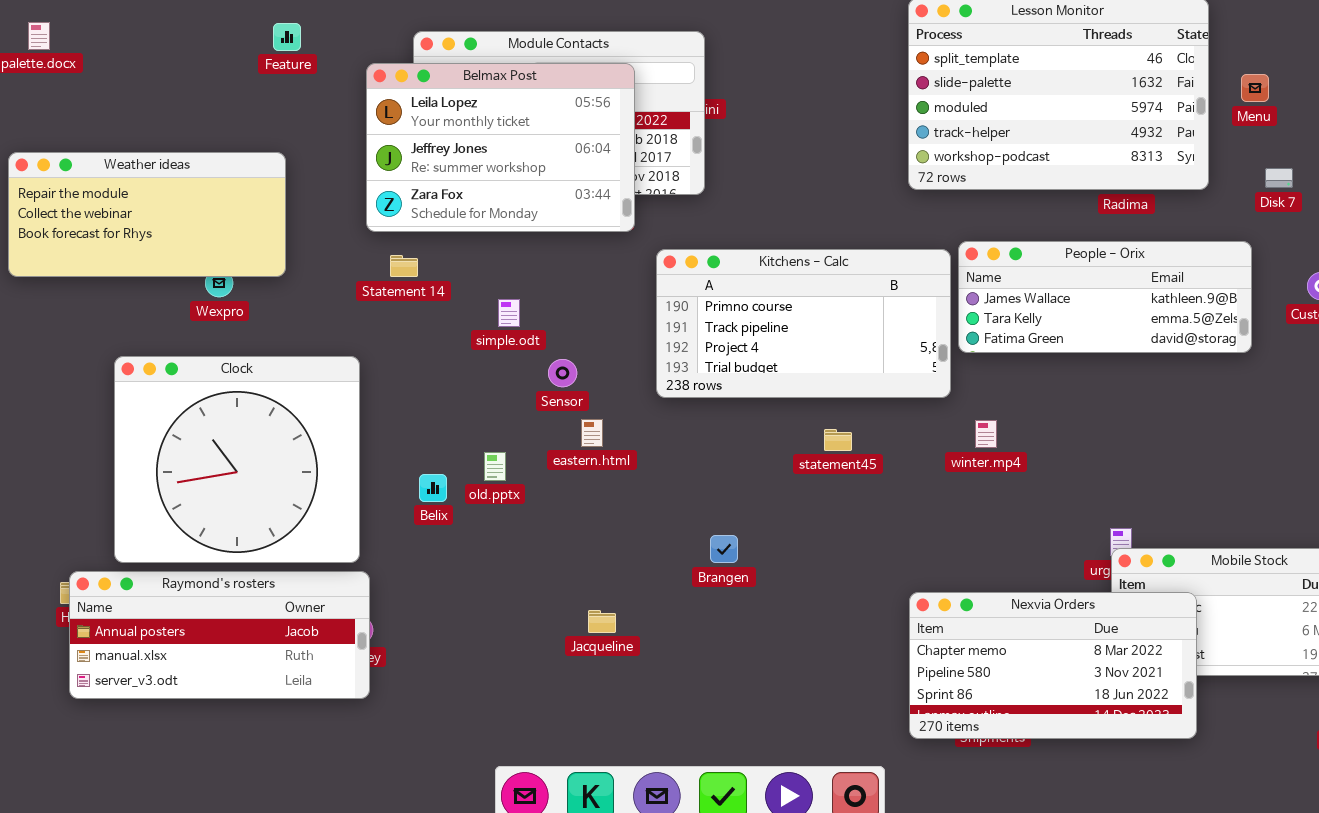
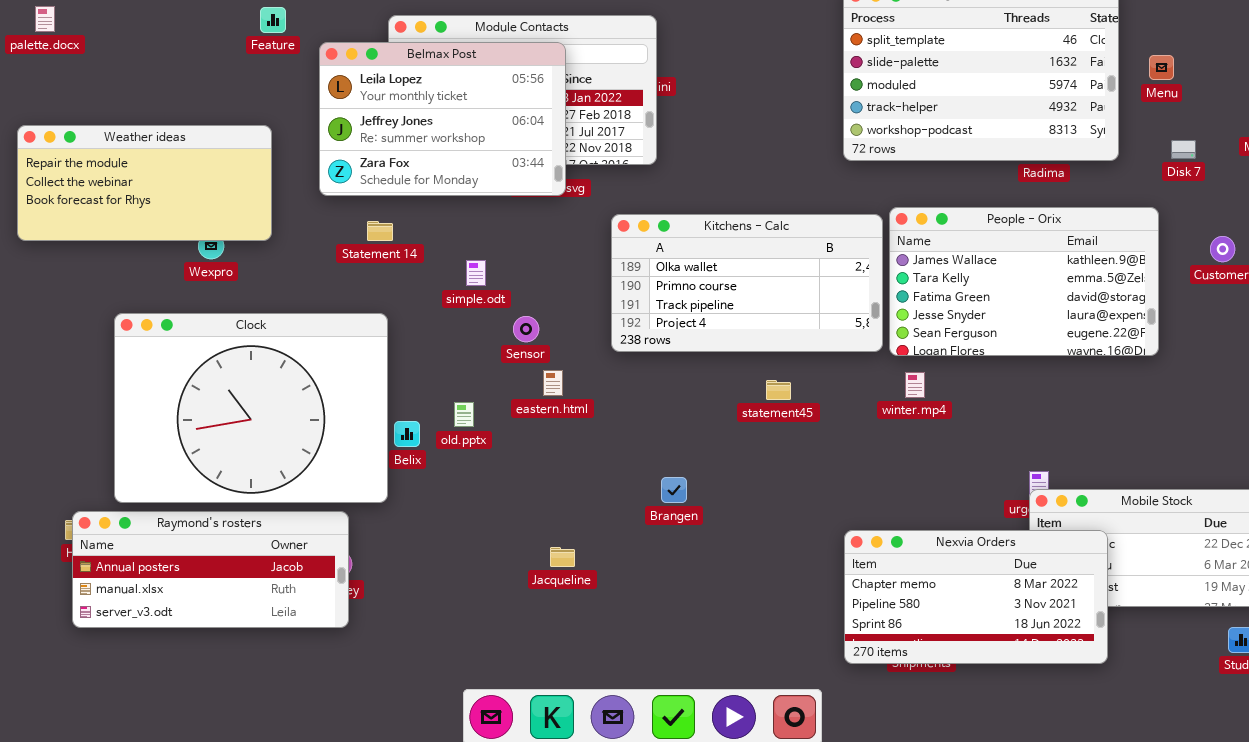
Belmax Post: [366,63,635,232] -> [319,42,566,196], moved
People - Orix: [958,241,1252,353] -> [889,207,1159,356], resized
Kitchens - Calc: [656,249,951,398] -> [611,214,883,352], scrolled up 1 row
Clock: [114,356,360,563] -> [114,313,388,503], resized

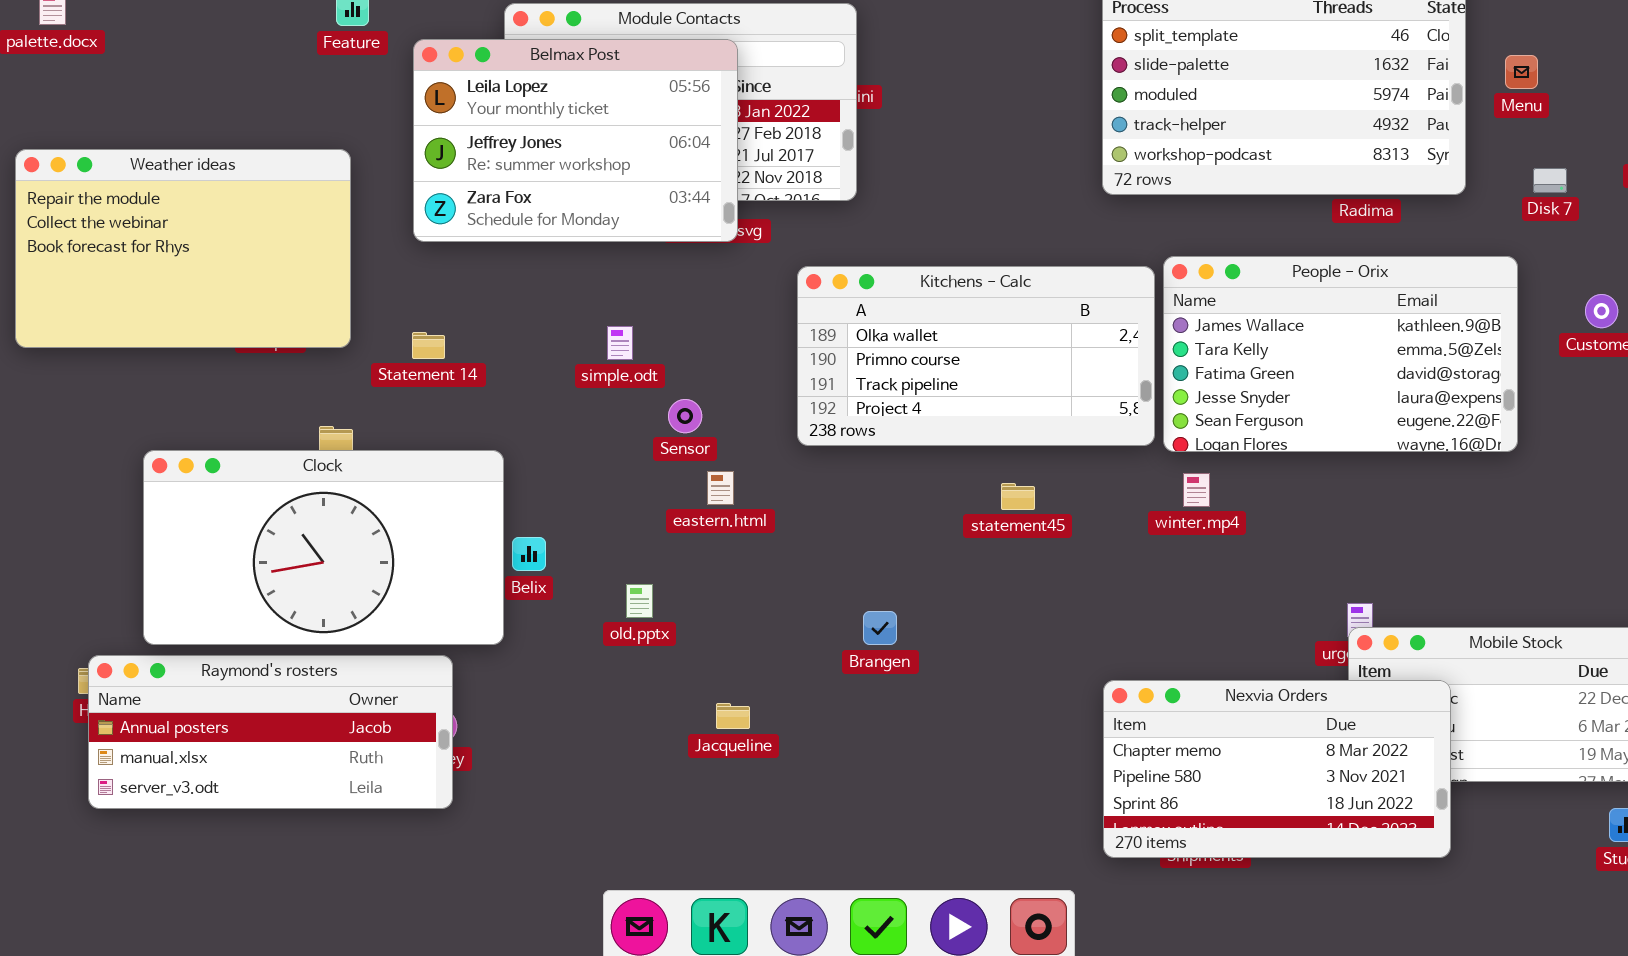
Weather ideas: [17,125,272,241] -> [15,149,351,348], resized
Statement 14: [367,221,393,241] -> [412,332,445,359], moved
Clock: [114,313,388,503] -> [143,450,504,645], resized
old.pptx: [454,402,474,427] -> [626,584,653,618], moved

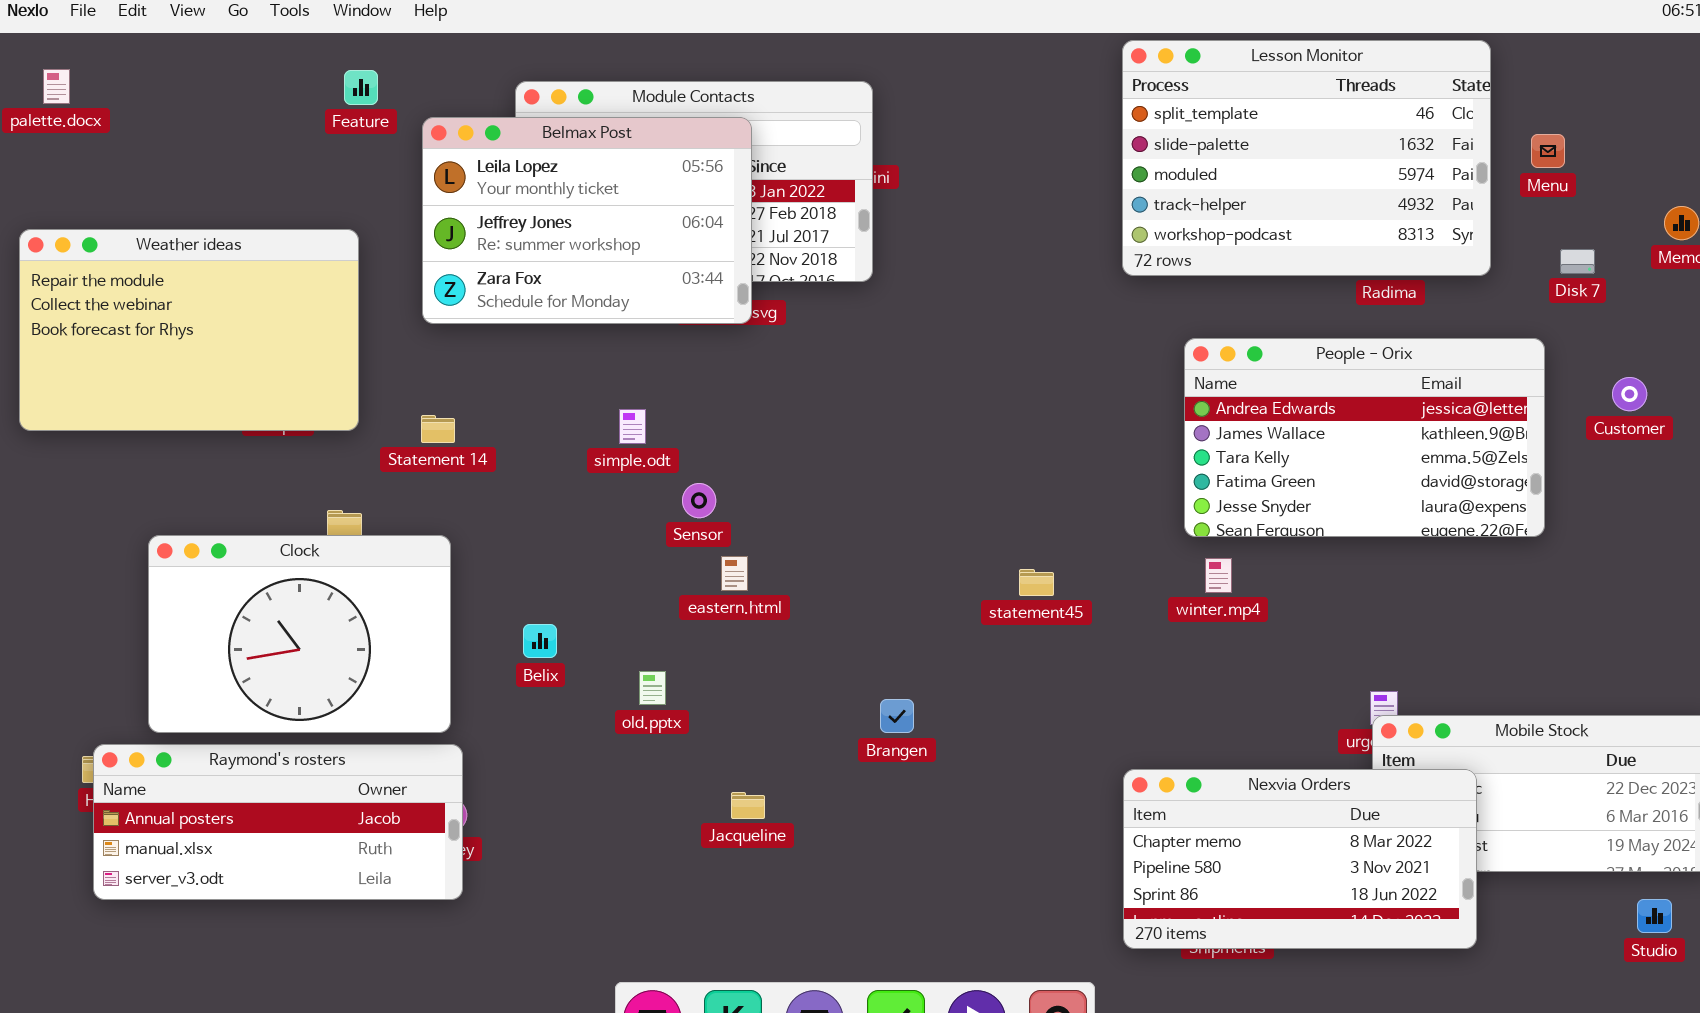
People - Orix: [1163,256,1518,452] -> [1184,338,1545,537], scrolled up 1 row
Kitchens - Calc: [797,266,1155,446] -> none, closed
Clock: [143,450,504,645] -> [148,535,451,733], resized

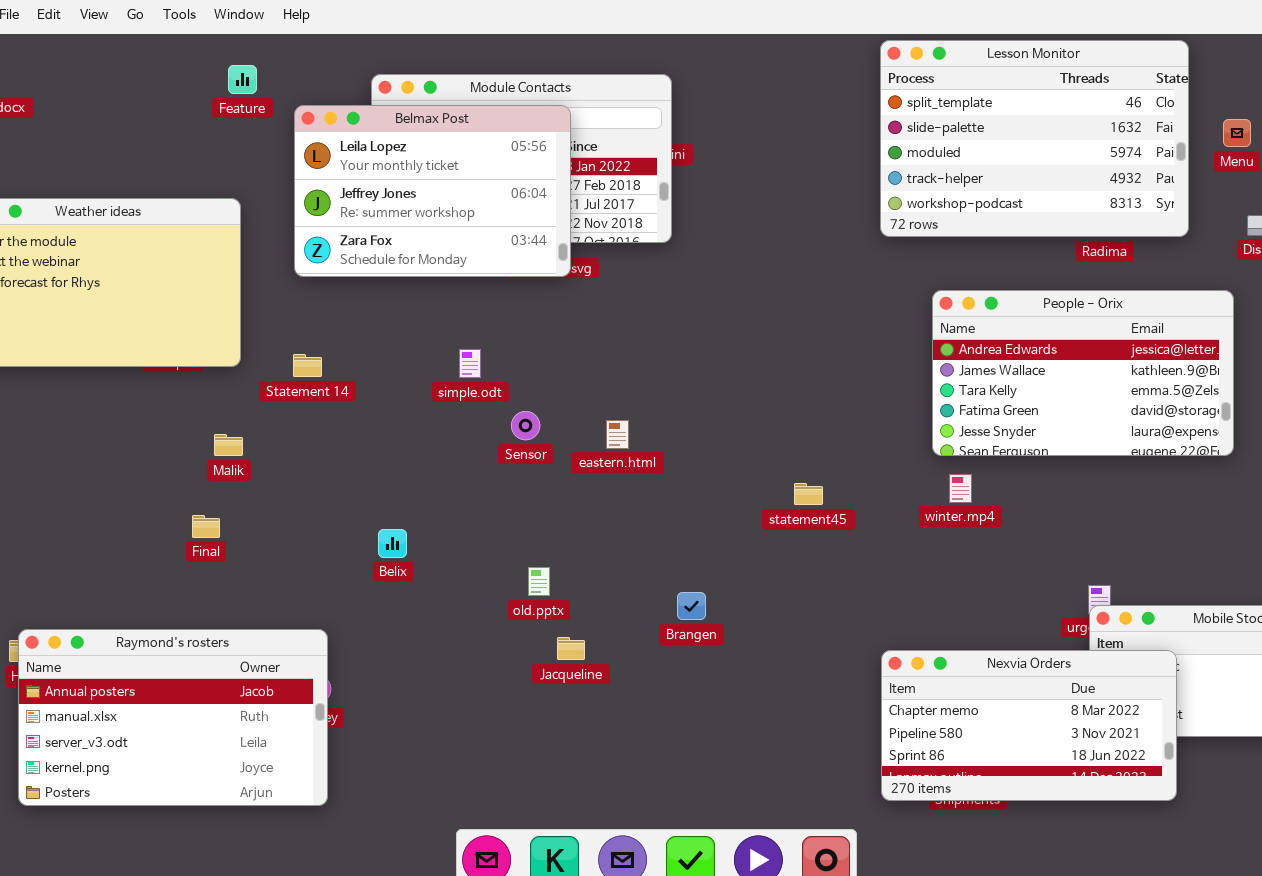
Clock: [148,535,451,733] -> none, closed
eastern.html: [721,556,748,591] -> [606,420,629,449], moved
old.pptx: [639,671,666,705] -> [528,567,550,596], moved
Raymond's rosters: [93,744,463,900] -> [18,629,328,806], resized
Jacqueline: [731,792,765,819] -> [557,637,585,660], moved

